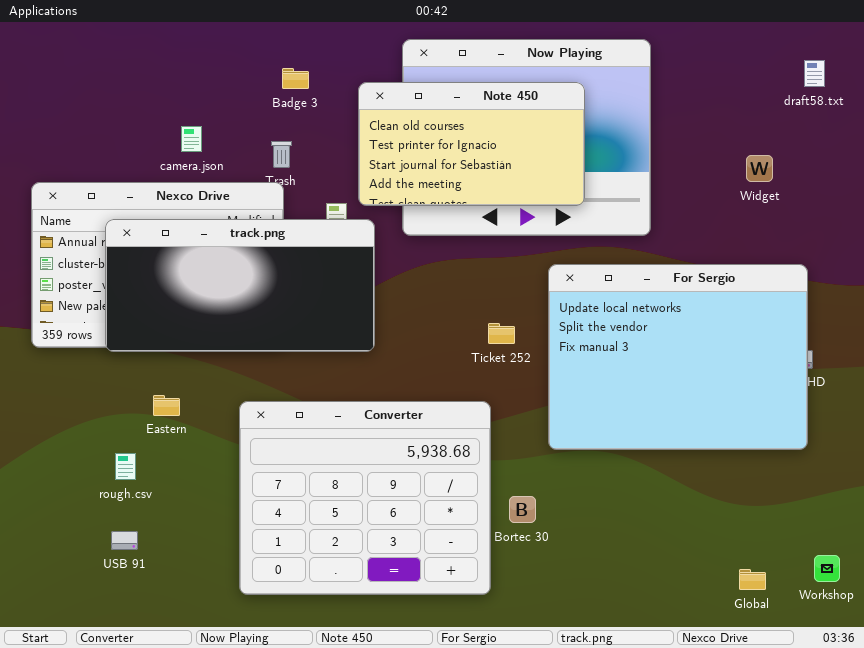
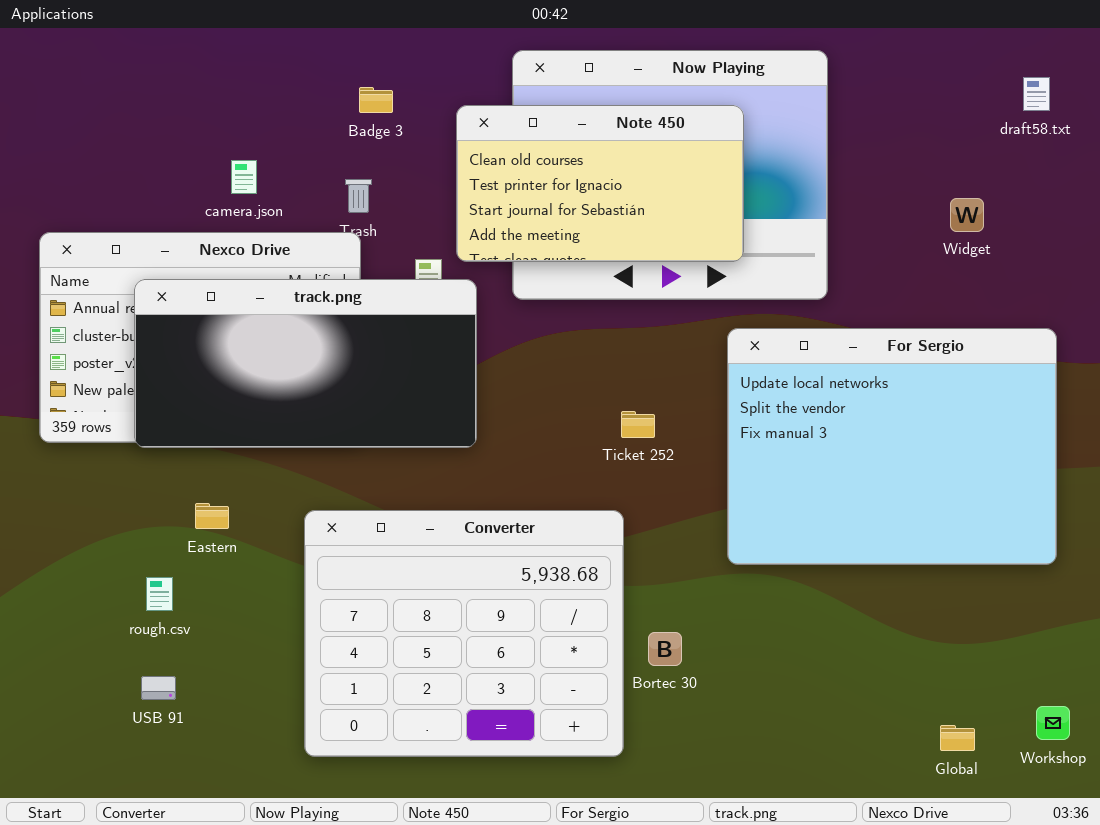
For Sergio: [548,264,808,450] -> [727,328,1057,565], moved

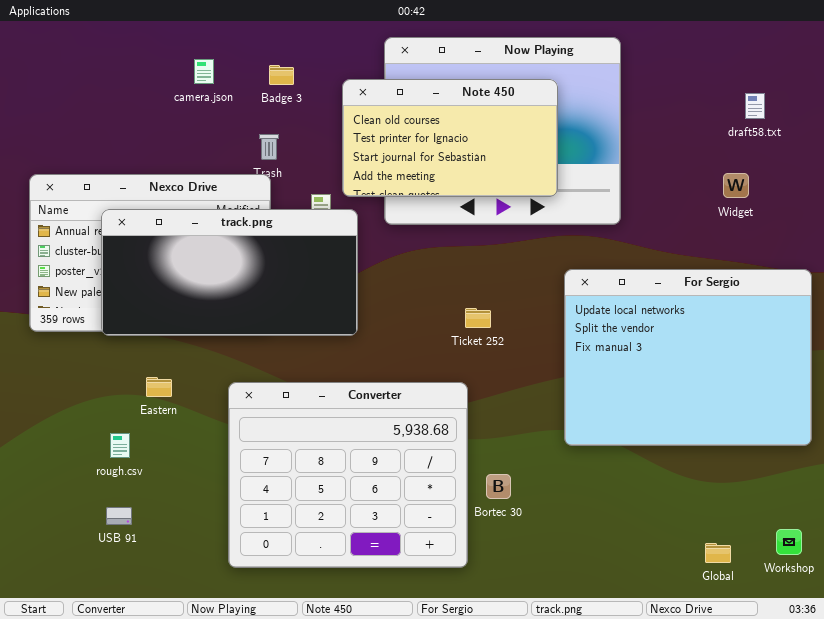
draft58.txt: [1023,77,1050,111] -> [745,93,765,119], moved
camera.json: [231,160,257,194] -> [194,59,214,84], moved
Widget: [950,198,984,232] -> [723,173,749,198], moved
For Sergio: [727,328,1057,565] -> [564,269,812,446], moved

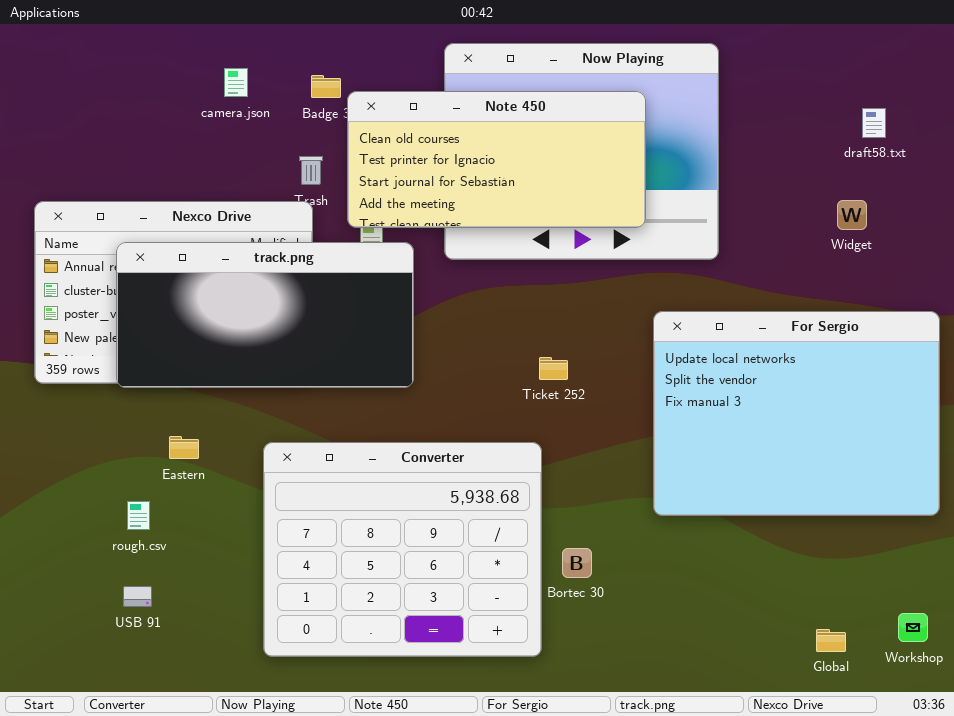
Note 450: [342,79,558,197] -> [347,91,646,228], resized

